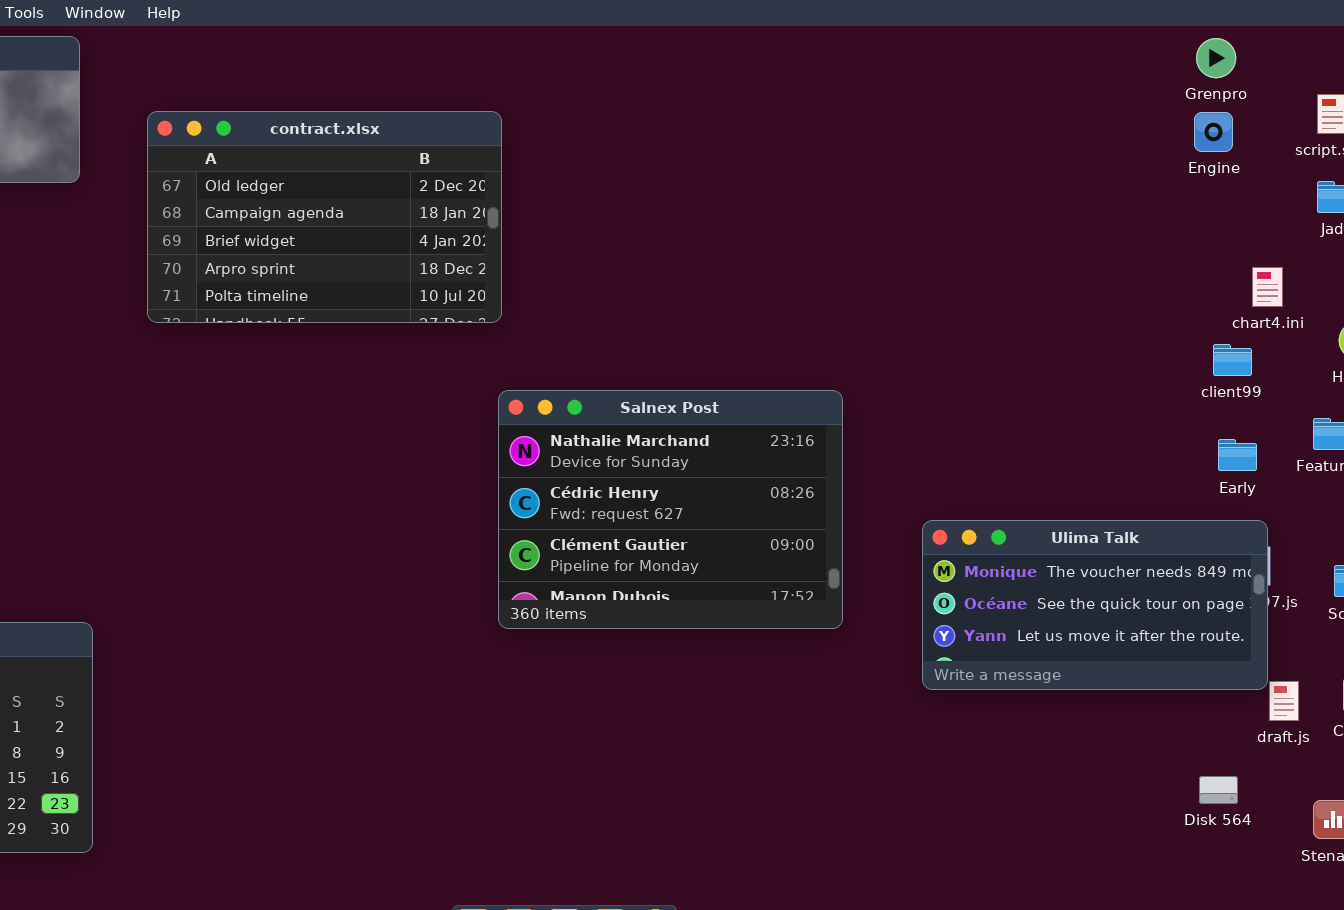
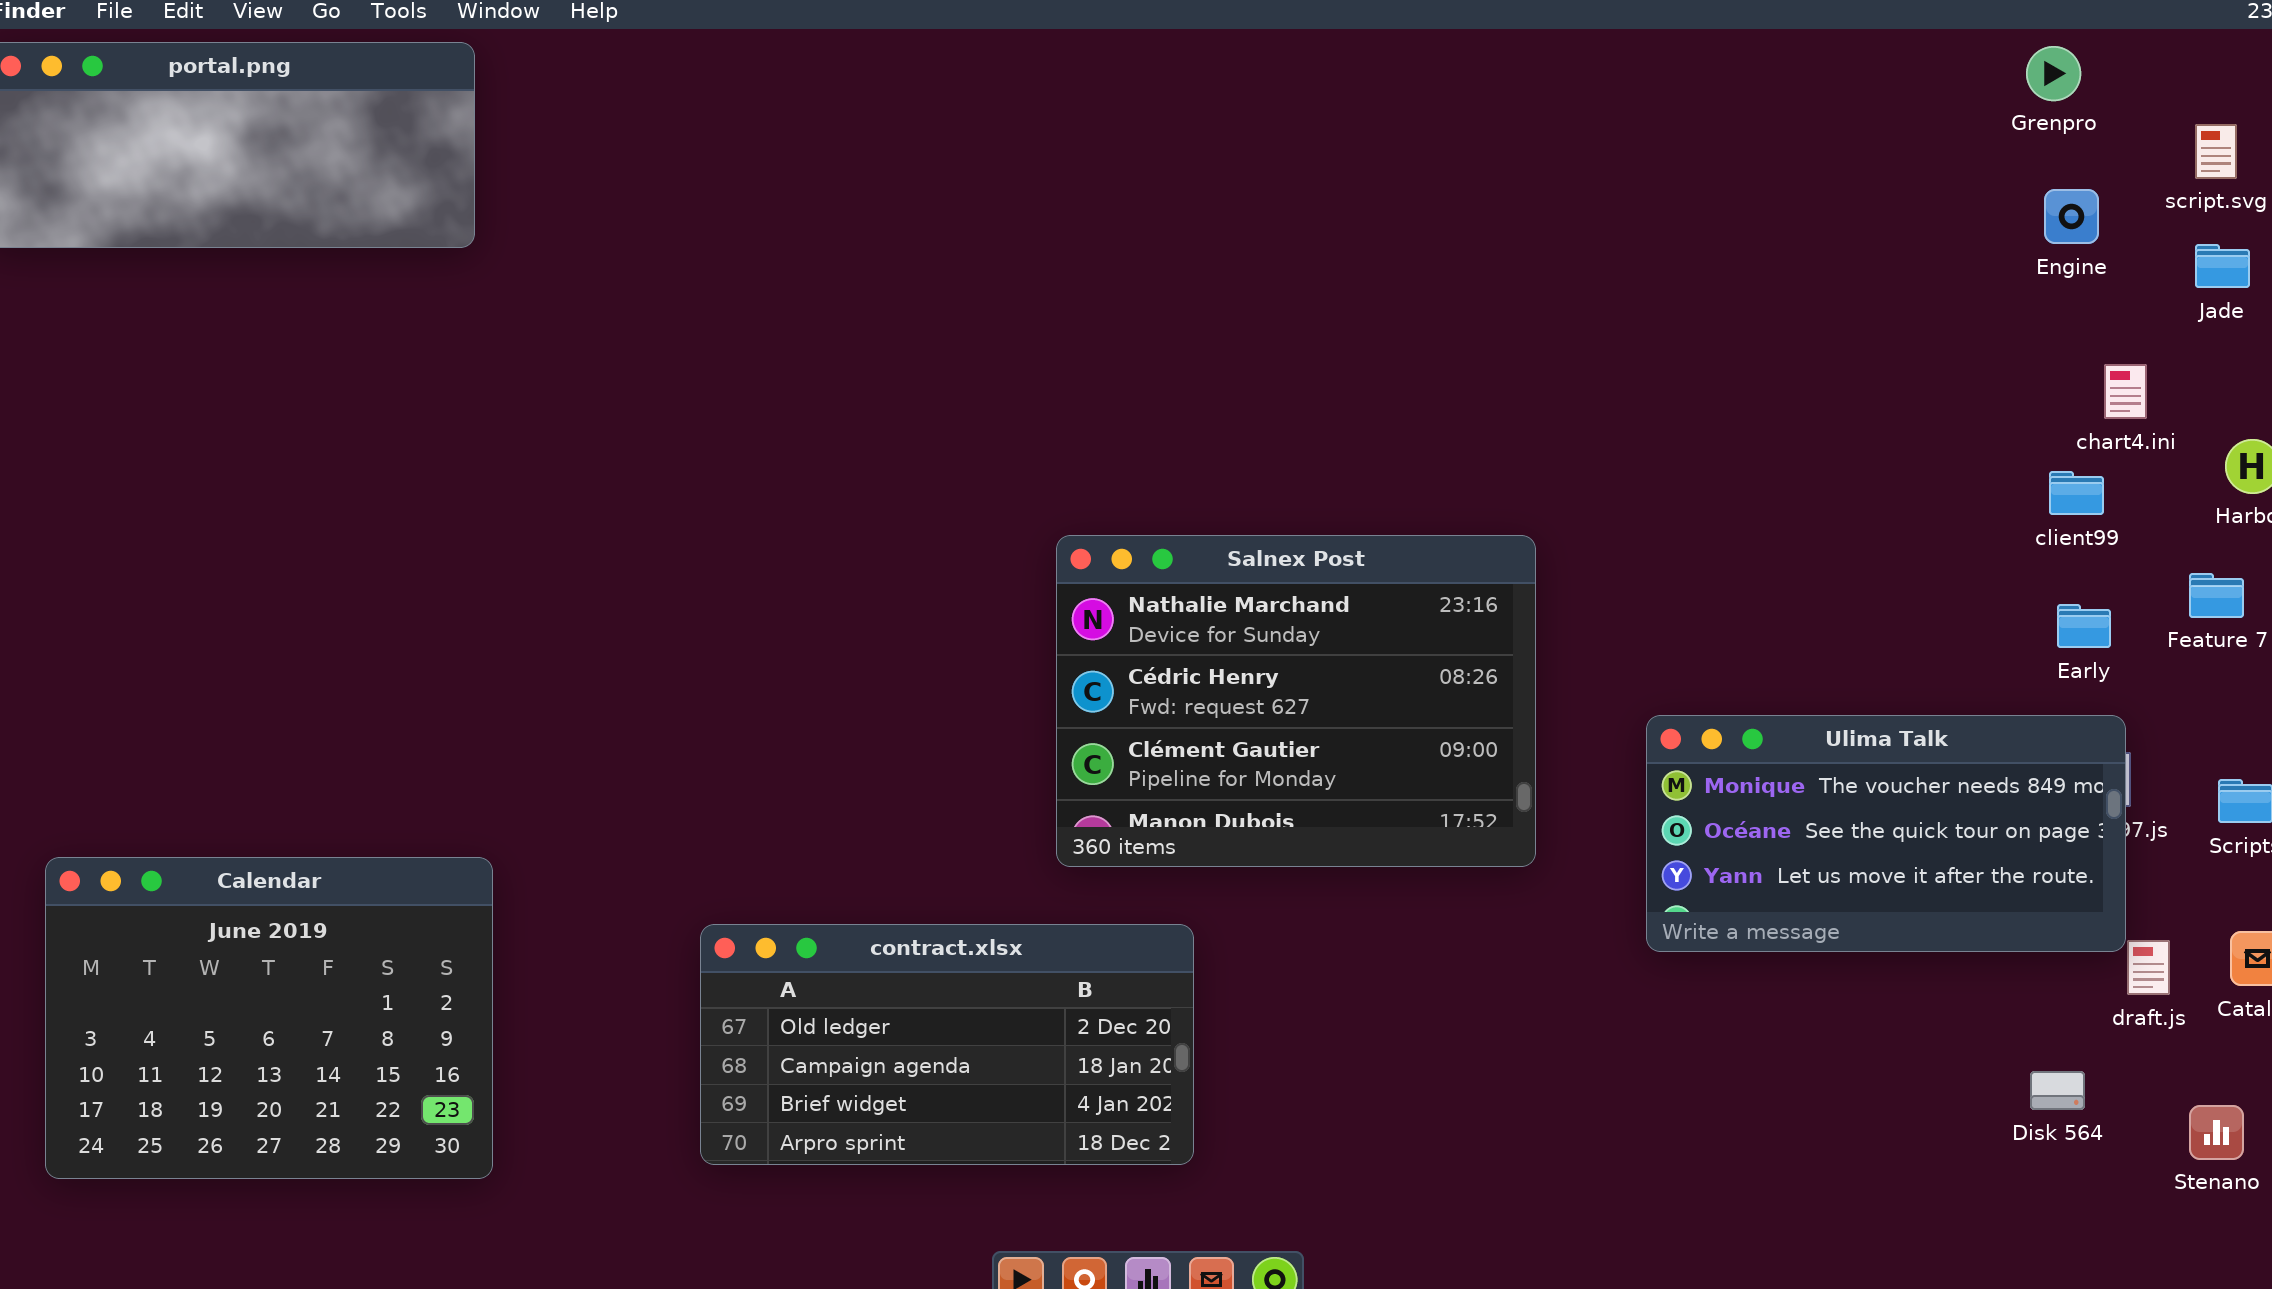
contract.xlsx: [147,111,502,323] -> [700,924,1194,1165], moved, resized
Engine: [1194,112,1233,152] -> [2044,189,2099,244], moved

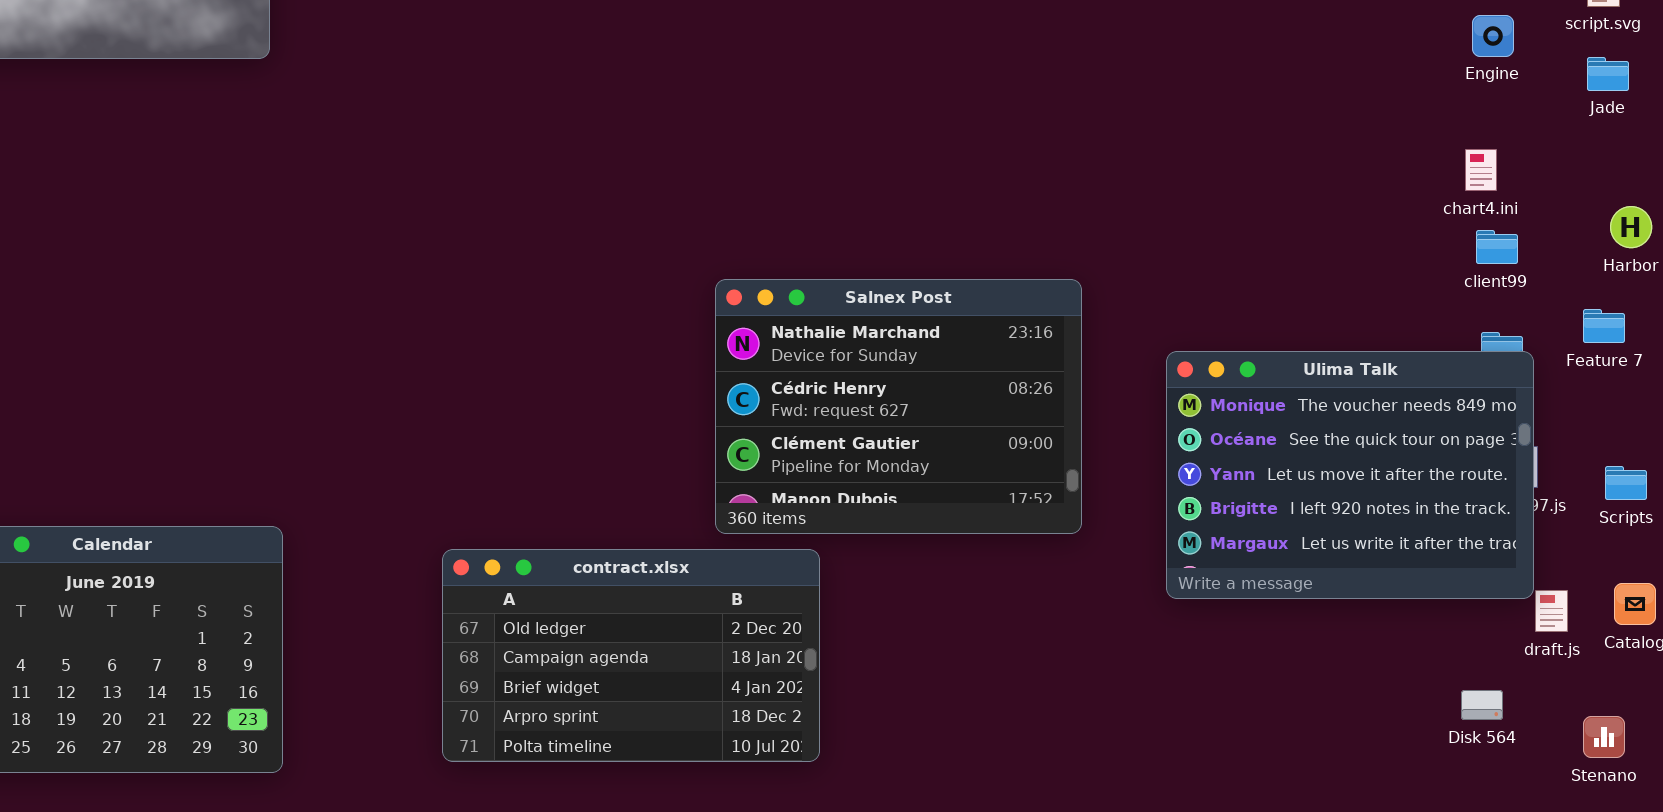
chart4.ini: [2104,364,2147,419] -> [1465,149,1497,191], moved
Ulima Talk: [1646,715,2126,952] -> [1166,351,1534,599], resized
contract.xlsx: [700,924,1194,1165] -> [442,549,820,762], resized

